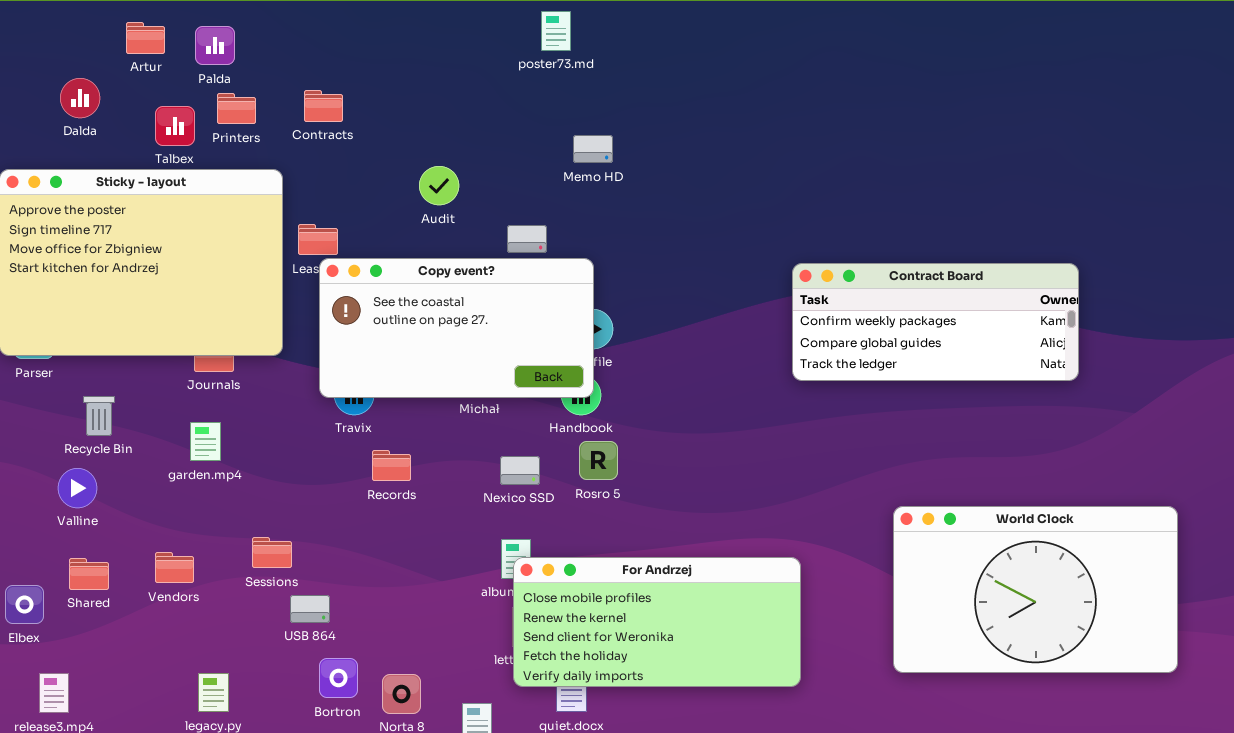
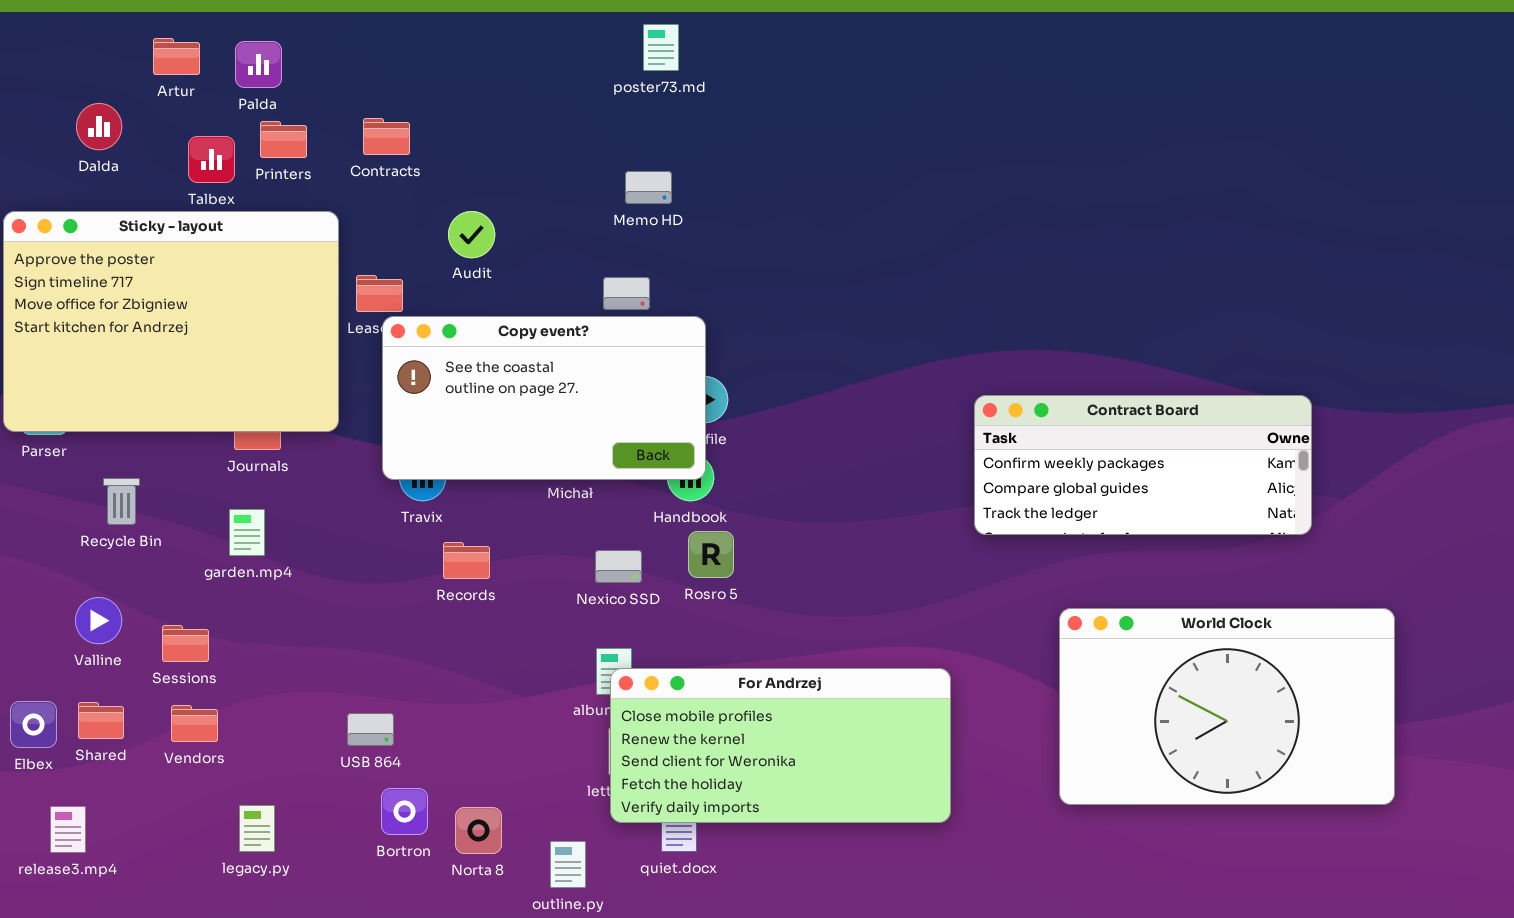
Memo HD: [573,135,613,163] -> [625,171,672,204], moved
Audit: [419,166,459,205] -> [448,211,495,258], moved
Contract Board: [792,263,1079,381] -> [974,395,1312,535], moved
Valline: [58,468,97,508] -> [75,597,122,644], moved
Sessions: [252,537,292,568] -> [162,625,209,662], moved
Vendors: [155,552,194,583] -> [171,705,218,742], moved
Shared: [69,558,109,590] -> [78,702,124,739], moved

